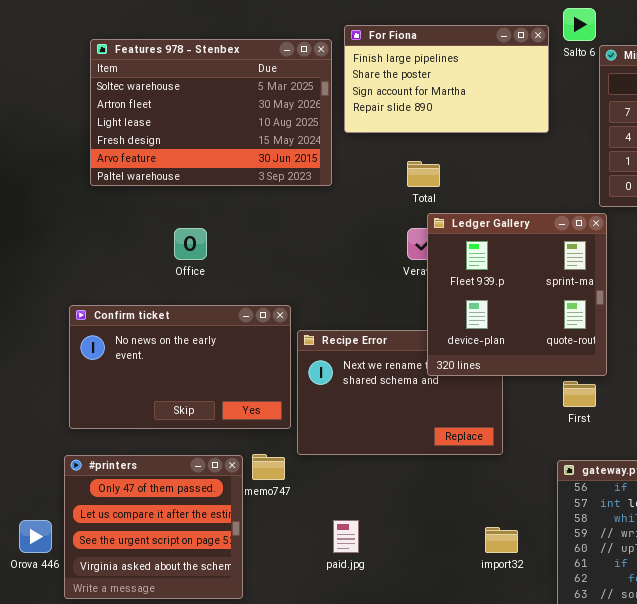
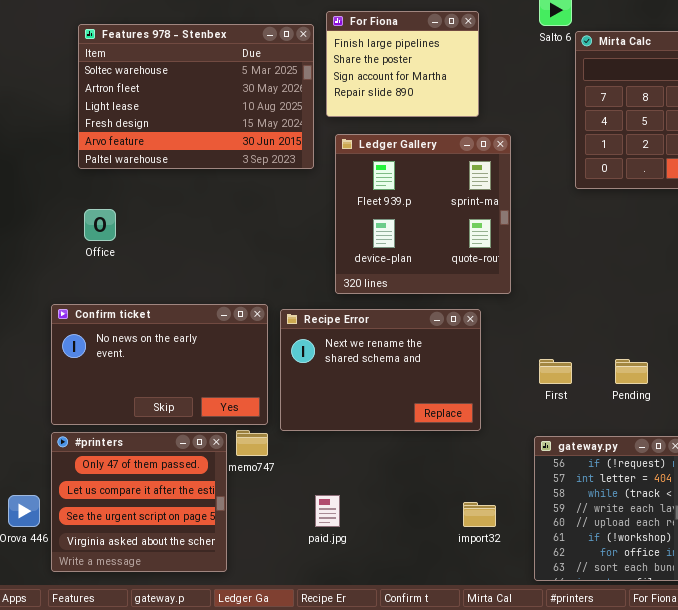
For Fiona: [344,25,549,133] -> [326,11,479,117], resized
Ledger Gallery: [427,213,607,376] -> [335,134,511,294], moved
Office: [174,228,207,260] -> [84,209,116,241], moved
Confirm ticket: [69,305,291,429] -> [51,304,268,425], moved

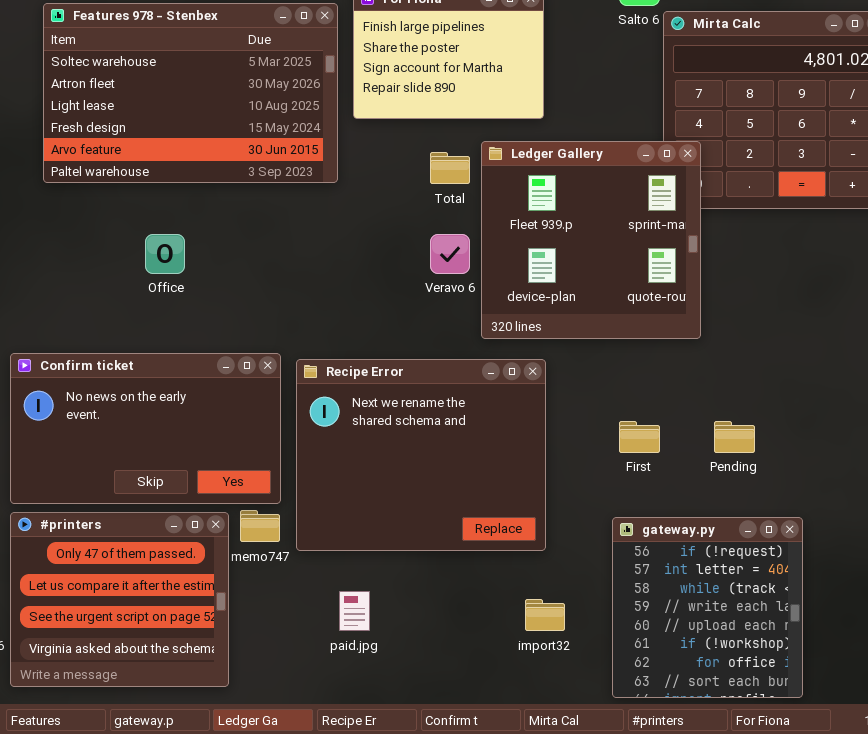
Ledger Gallery: [335,134,511,294] -> [481,141,701,339], moved
Office: [84,209,116,241] -> [145,234,185,274], moved
Recipe Error: [280,309,481,431] -> [296,359,546,551], resized

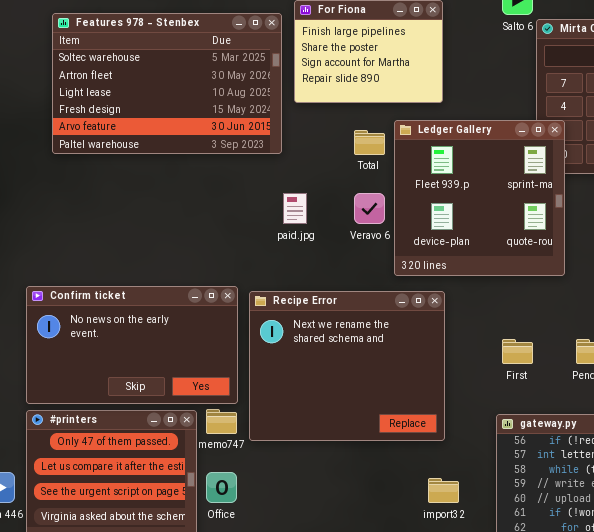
Office: [145,234,185,274] -> [206,472,237,503], moved
paid.jpg: [339,591,370,631] -> [283,193,307,224], moved

